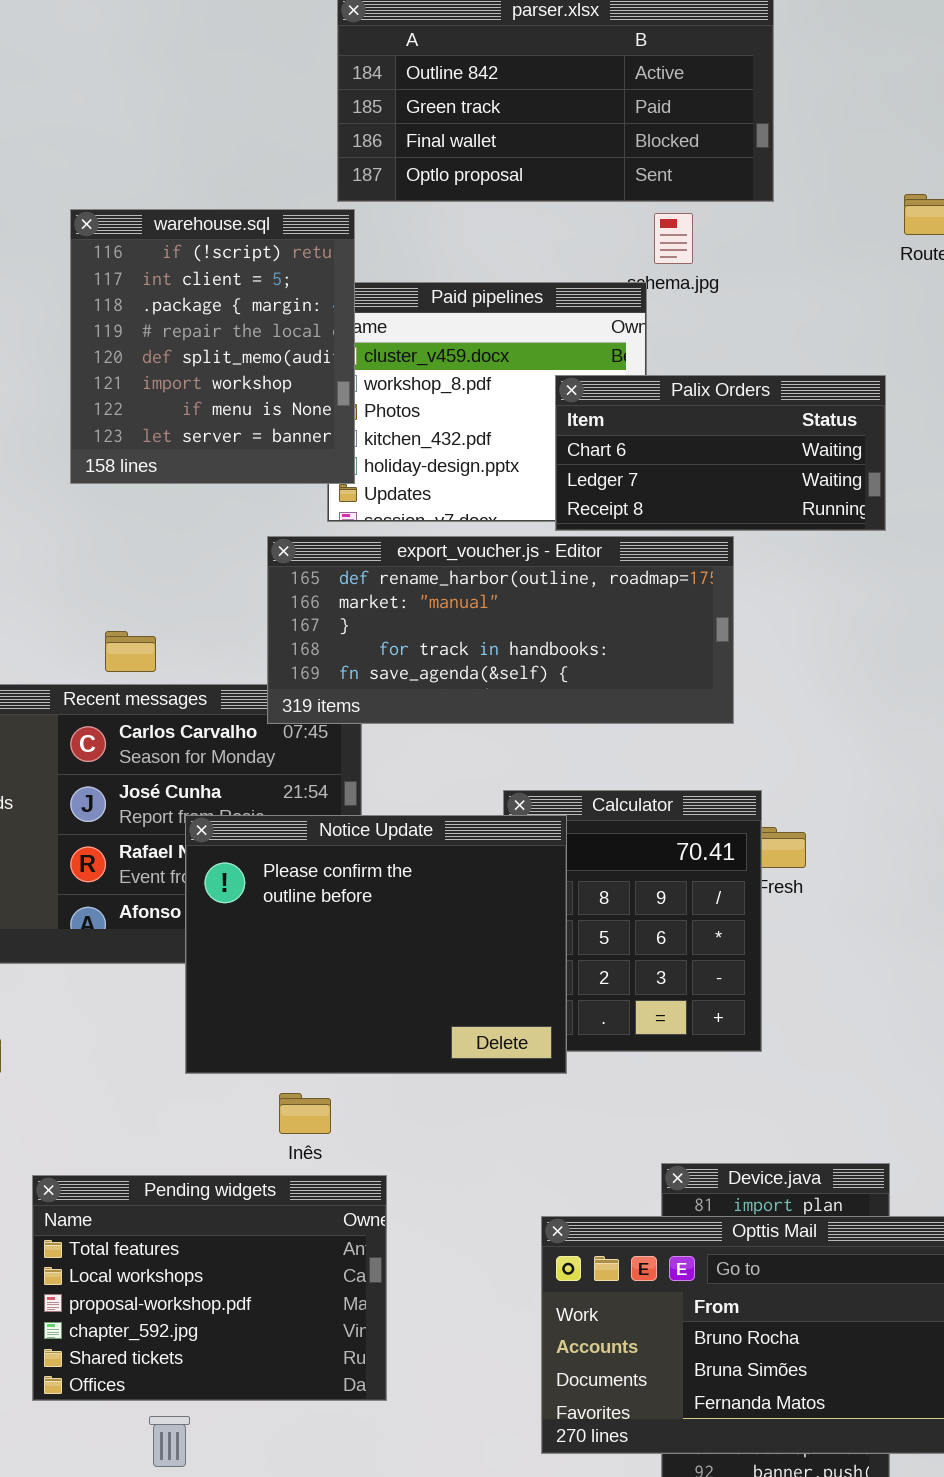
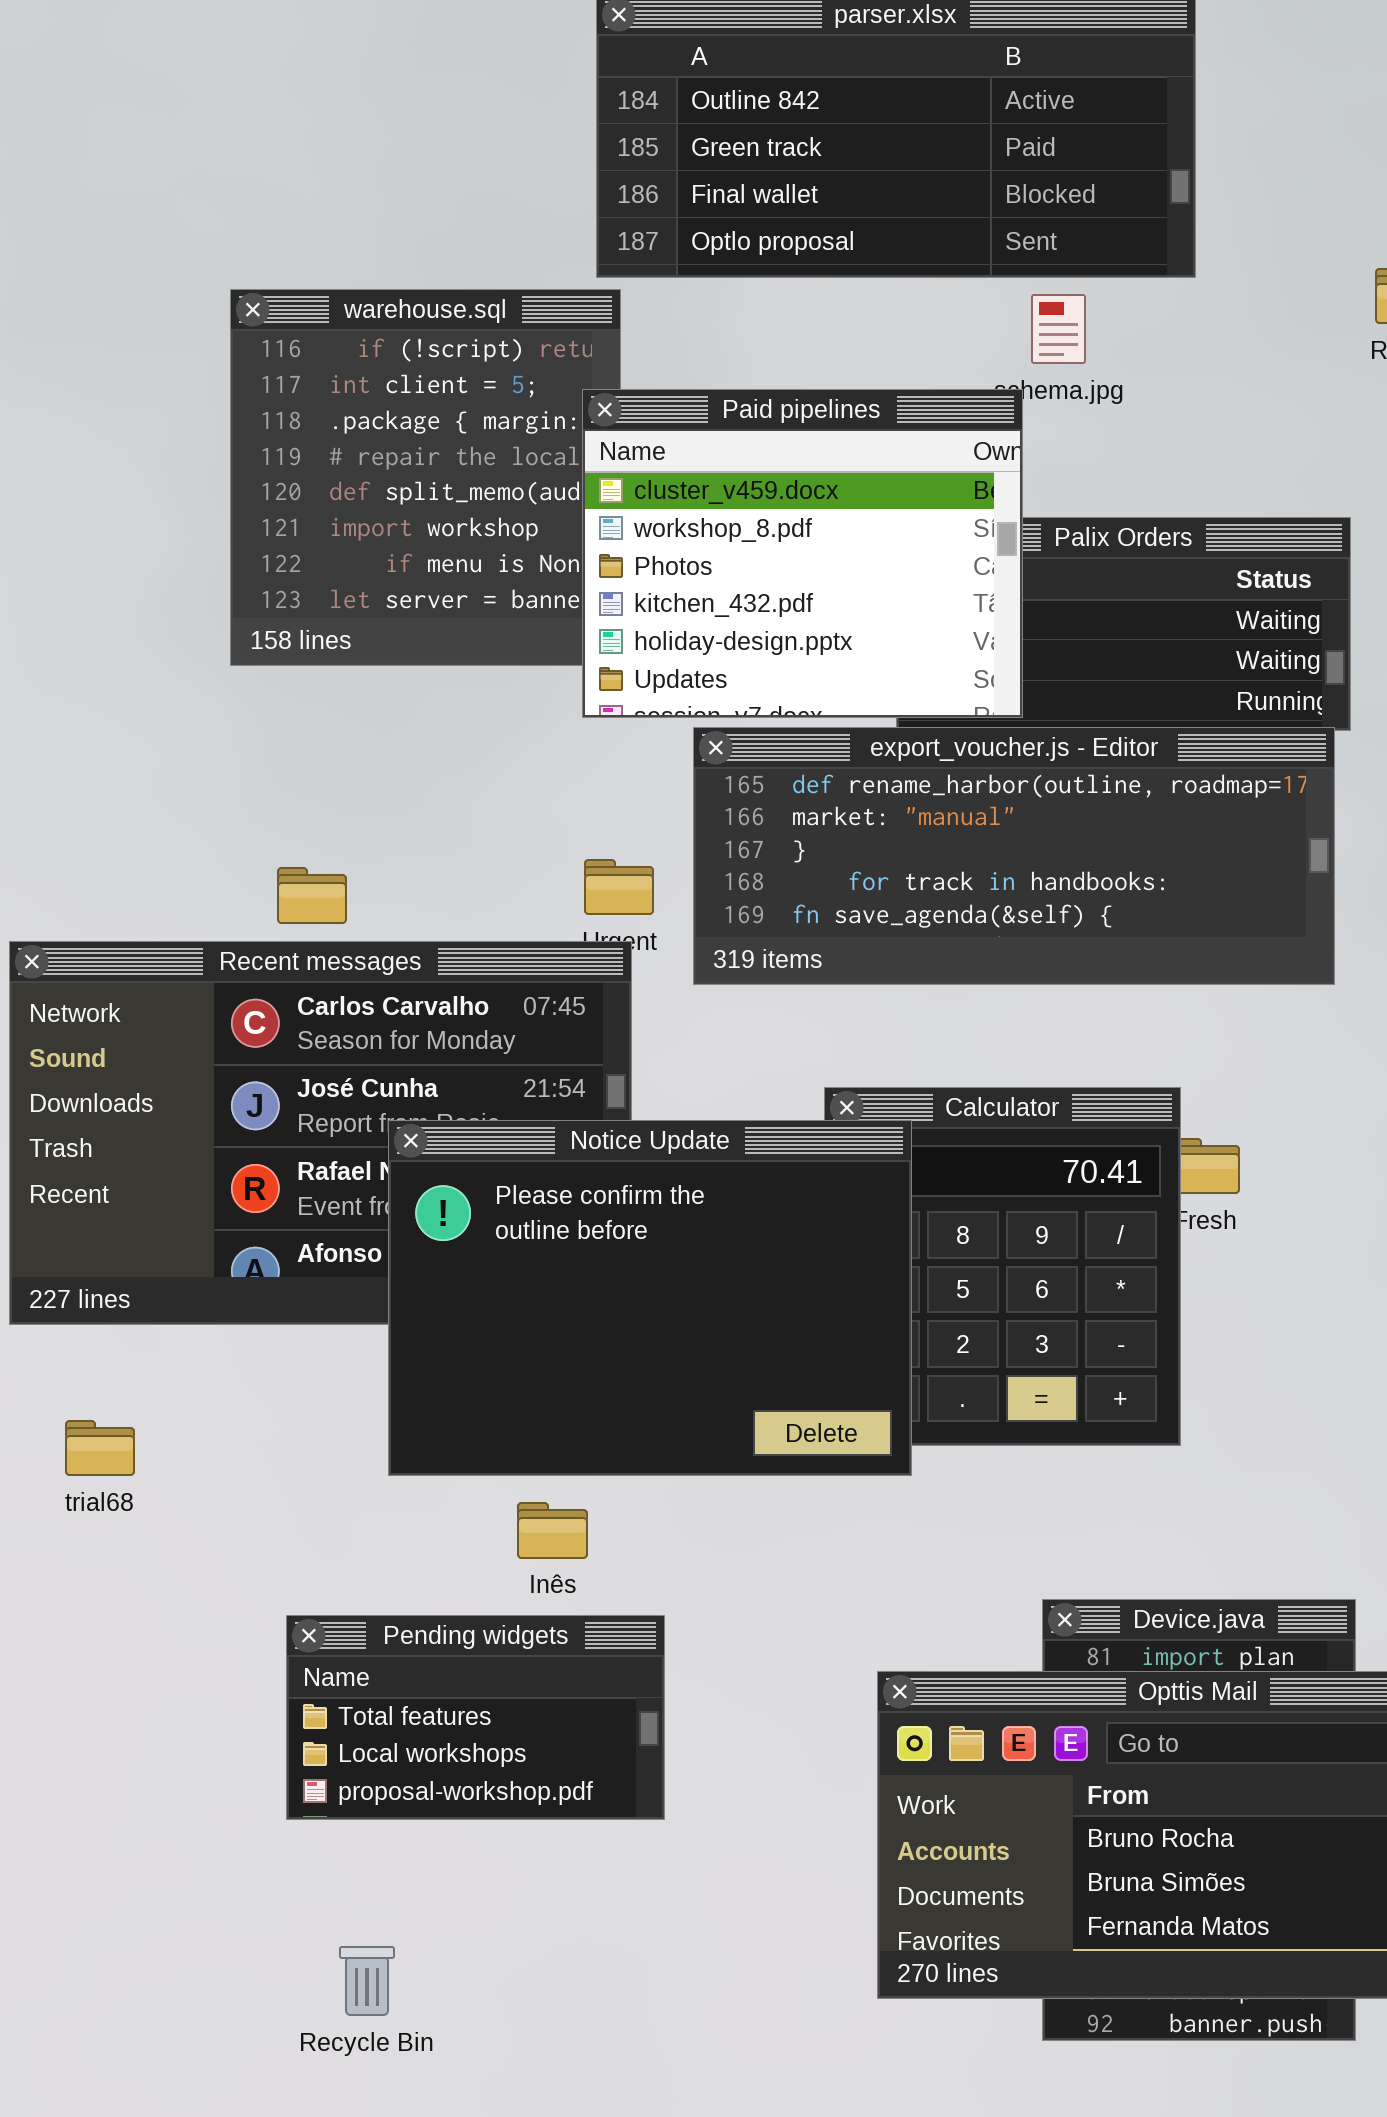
Paid pipelines: [327,282,647,522] -> [582,389,1023,718], raised
export_voucher.js - Editor: [267,536,734,724] -> [693,727,1335,985], moved
Pending widgets: [32,1175,387,1401] -> [286,1615,665,1820], resized

